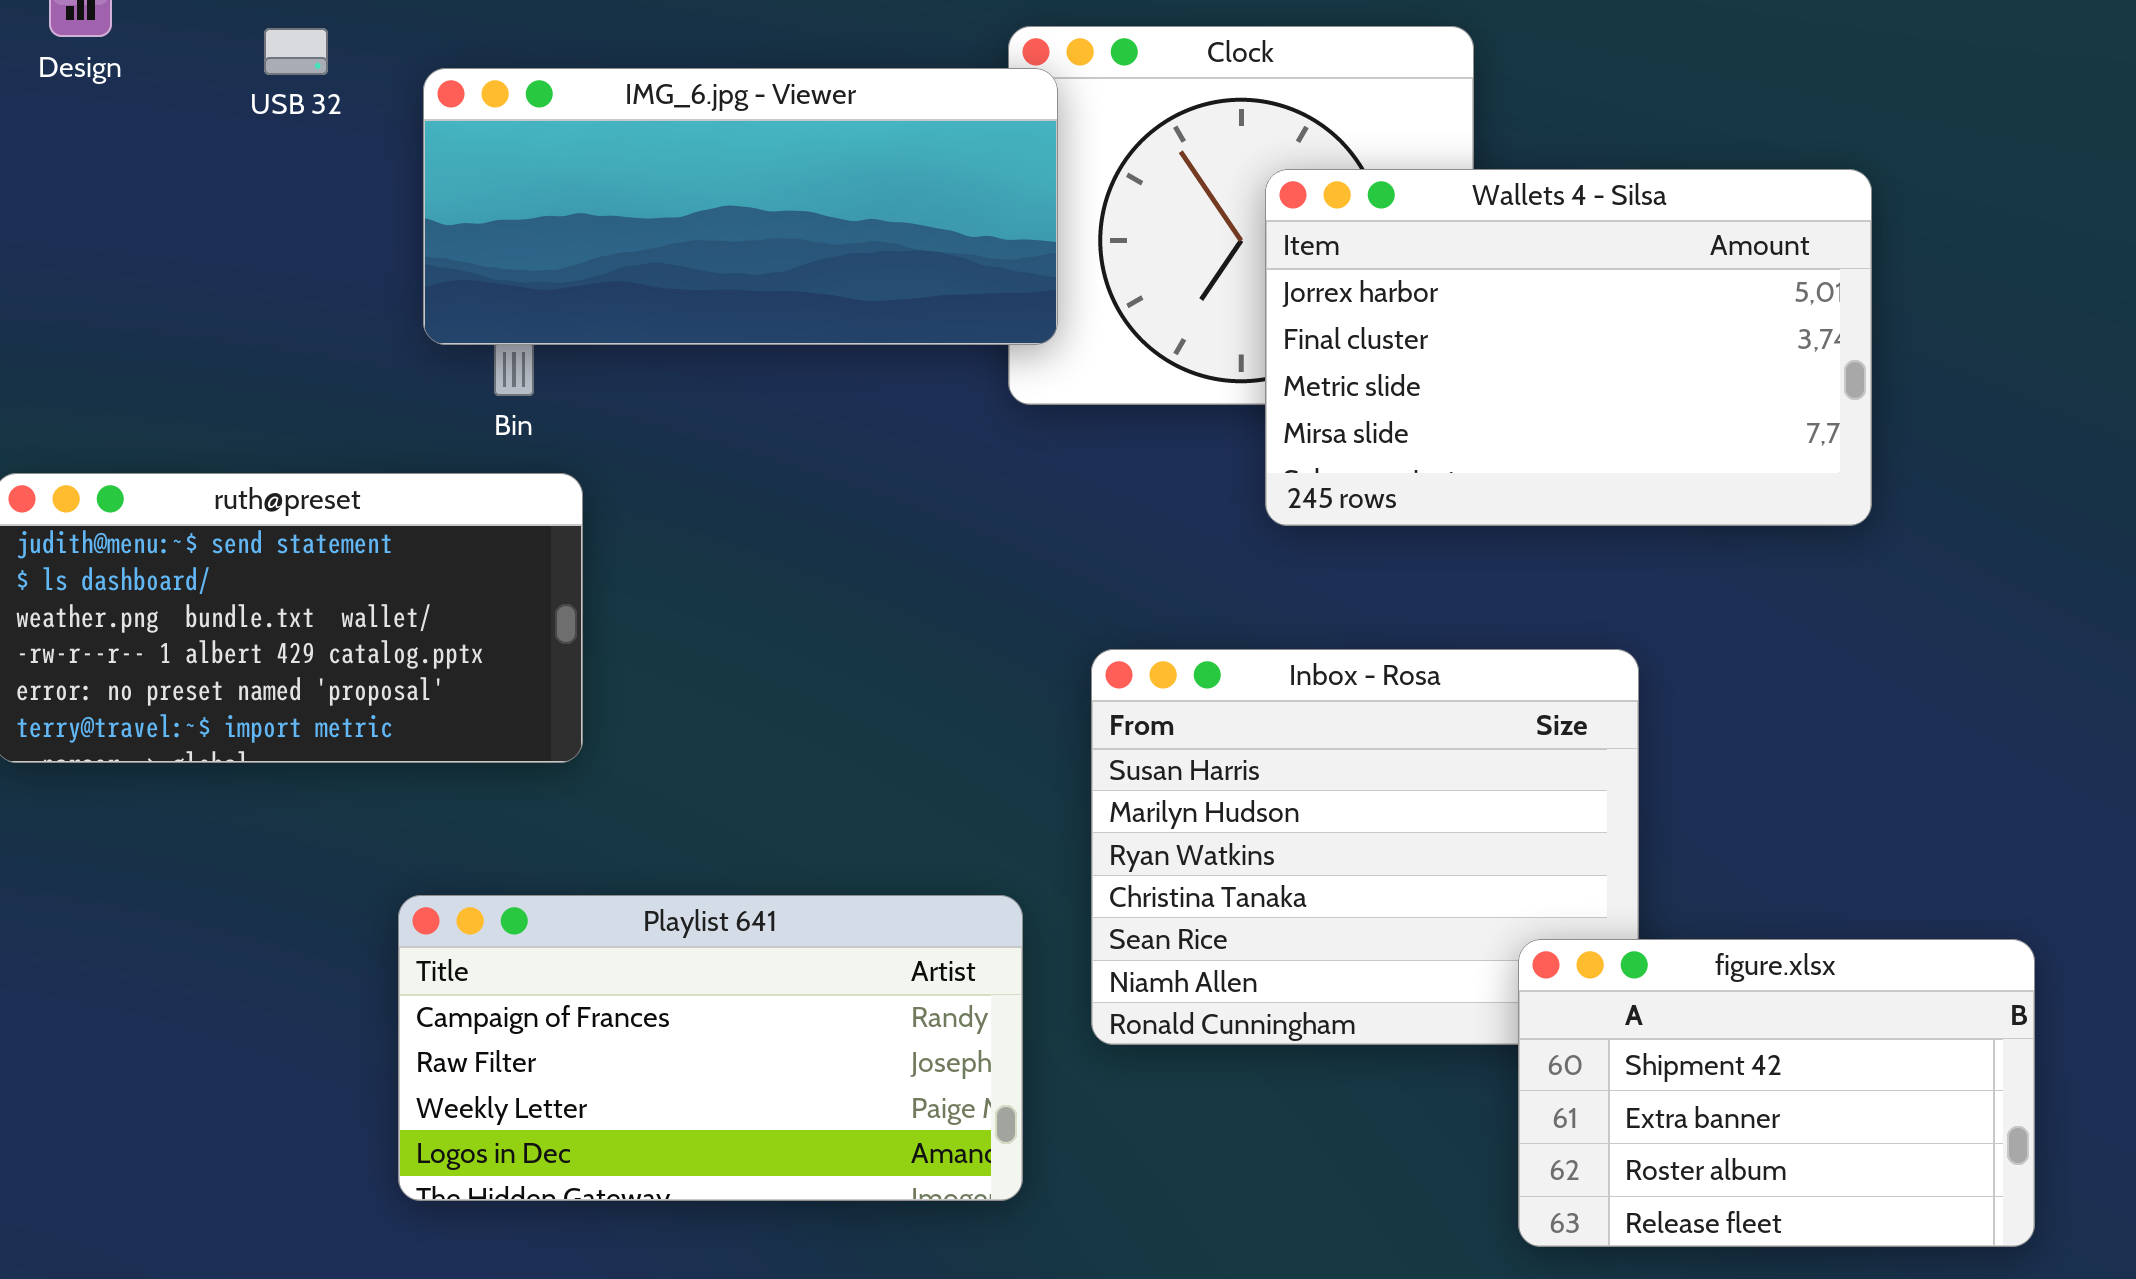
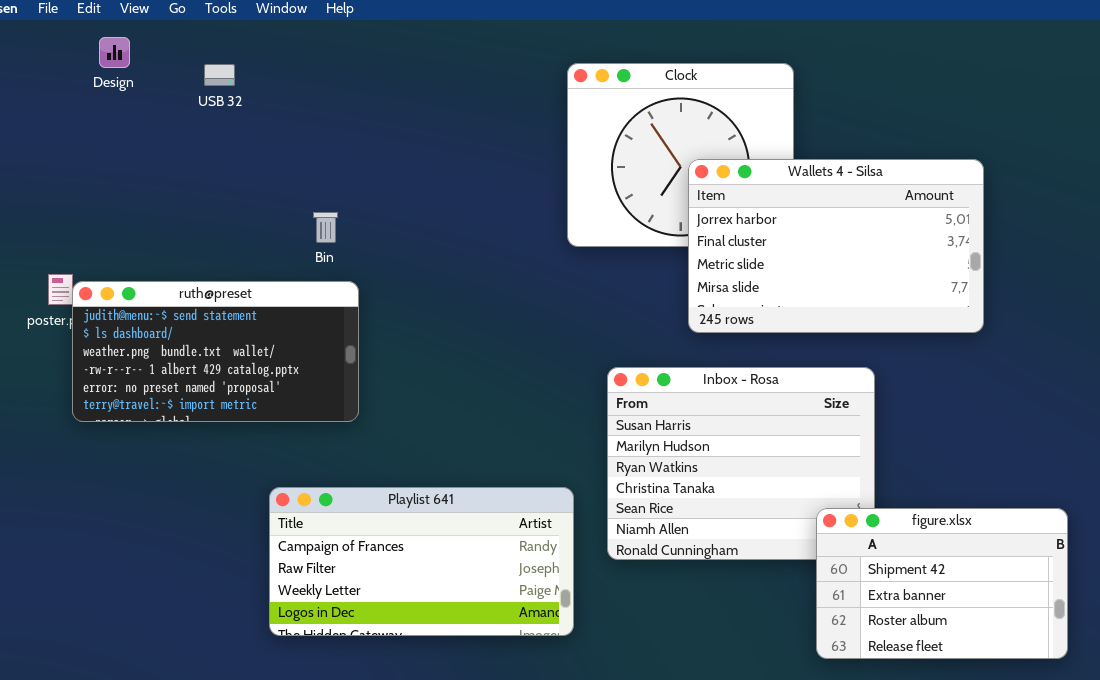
IMG_6.jpg - Viewer: [423,68,1058,345] -> none, closed
Wallets 4 - Silsa: [1265,169,1872,526] -> [688,159,984,333], moved

